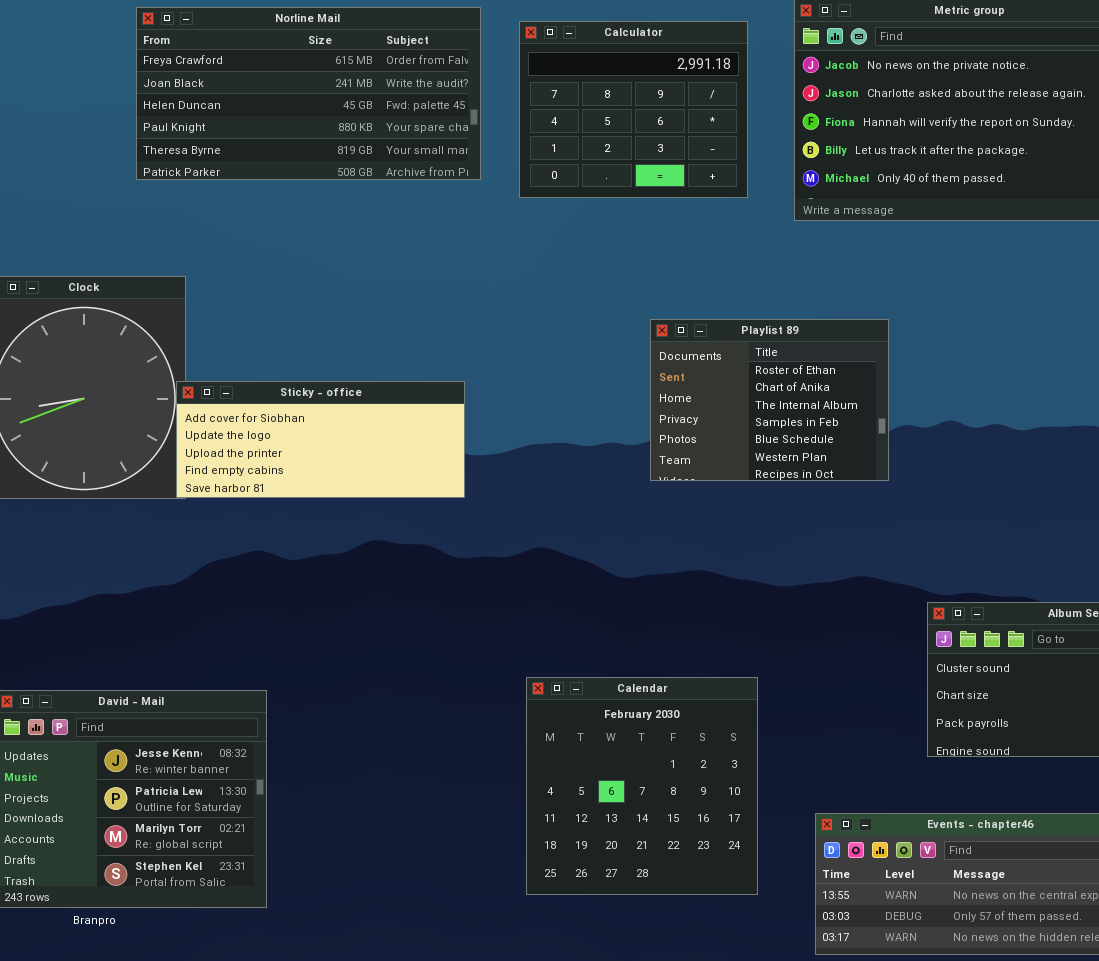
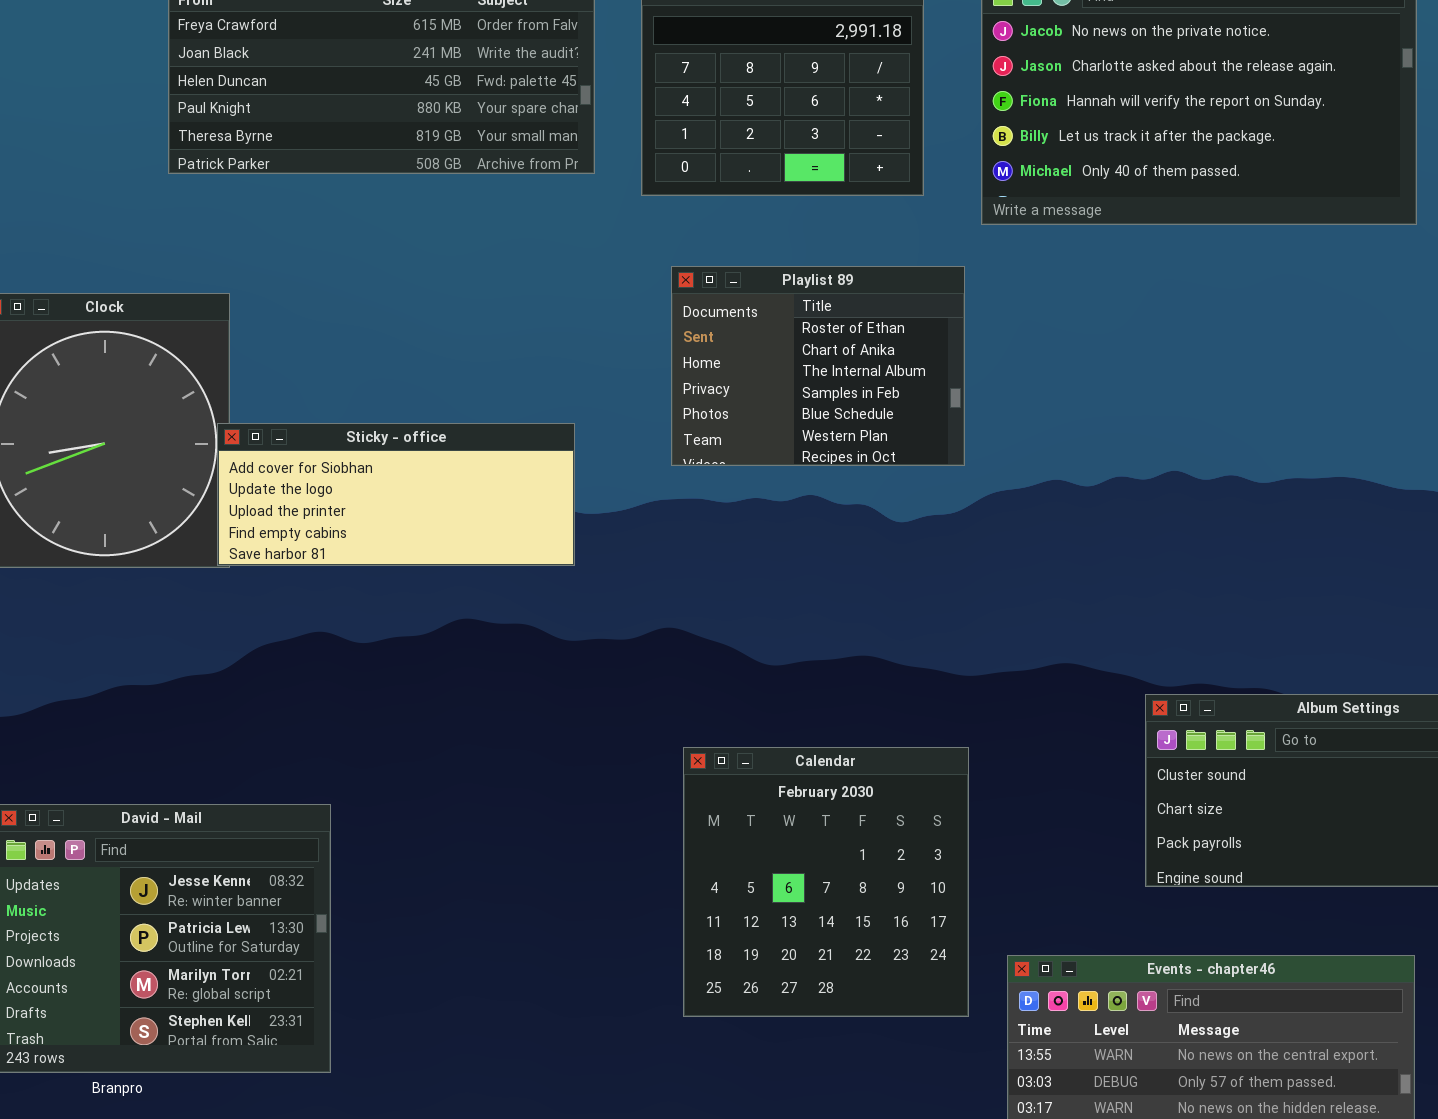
Playlist 89: [650,319,889,481] -> [671,266,965,466], moved
Calendar: [526,677,758,895] -> [683,747,969,1017], moved

